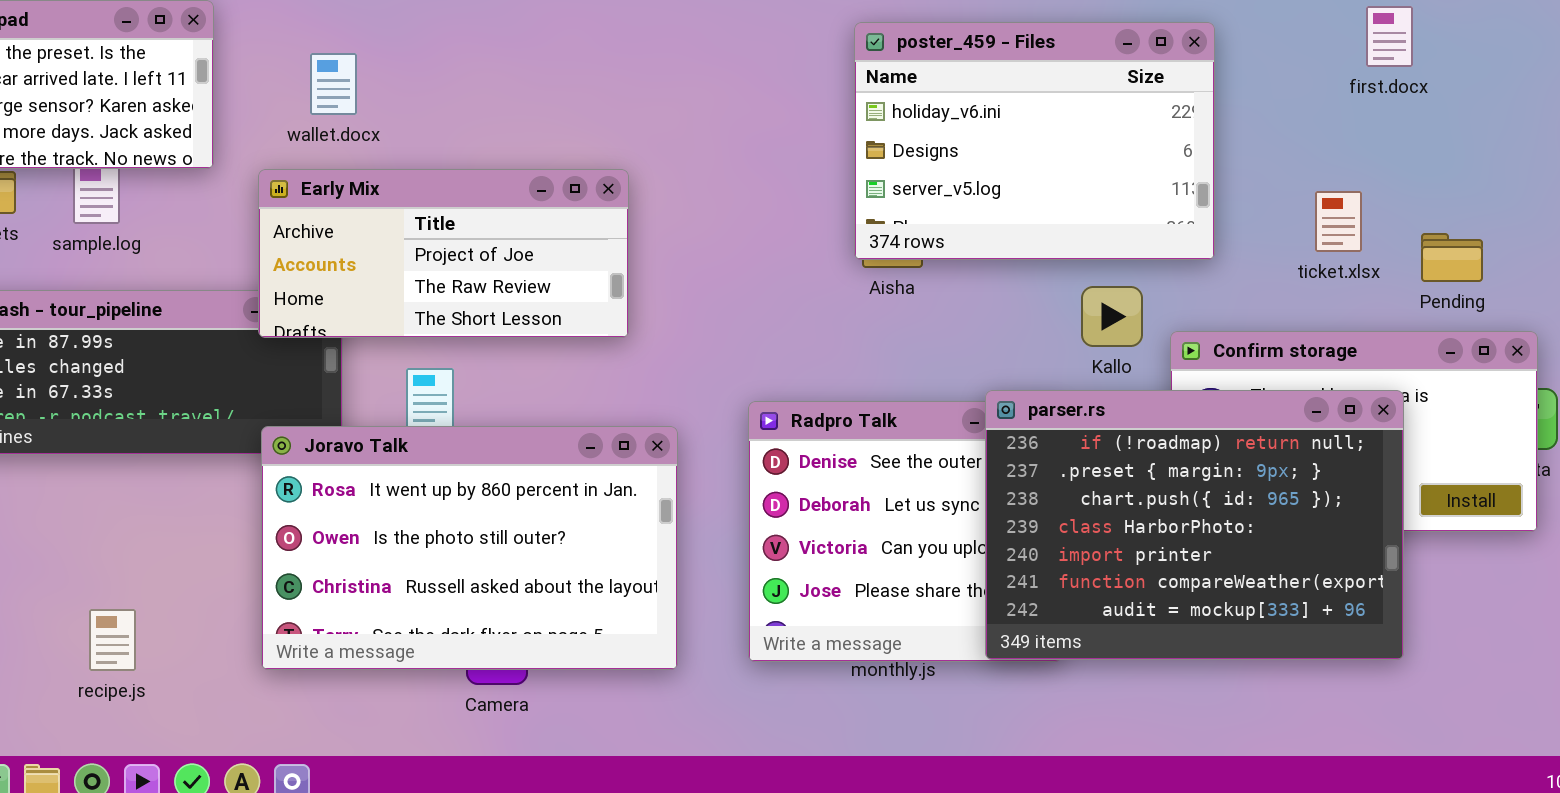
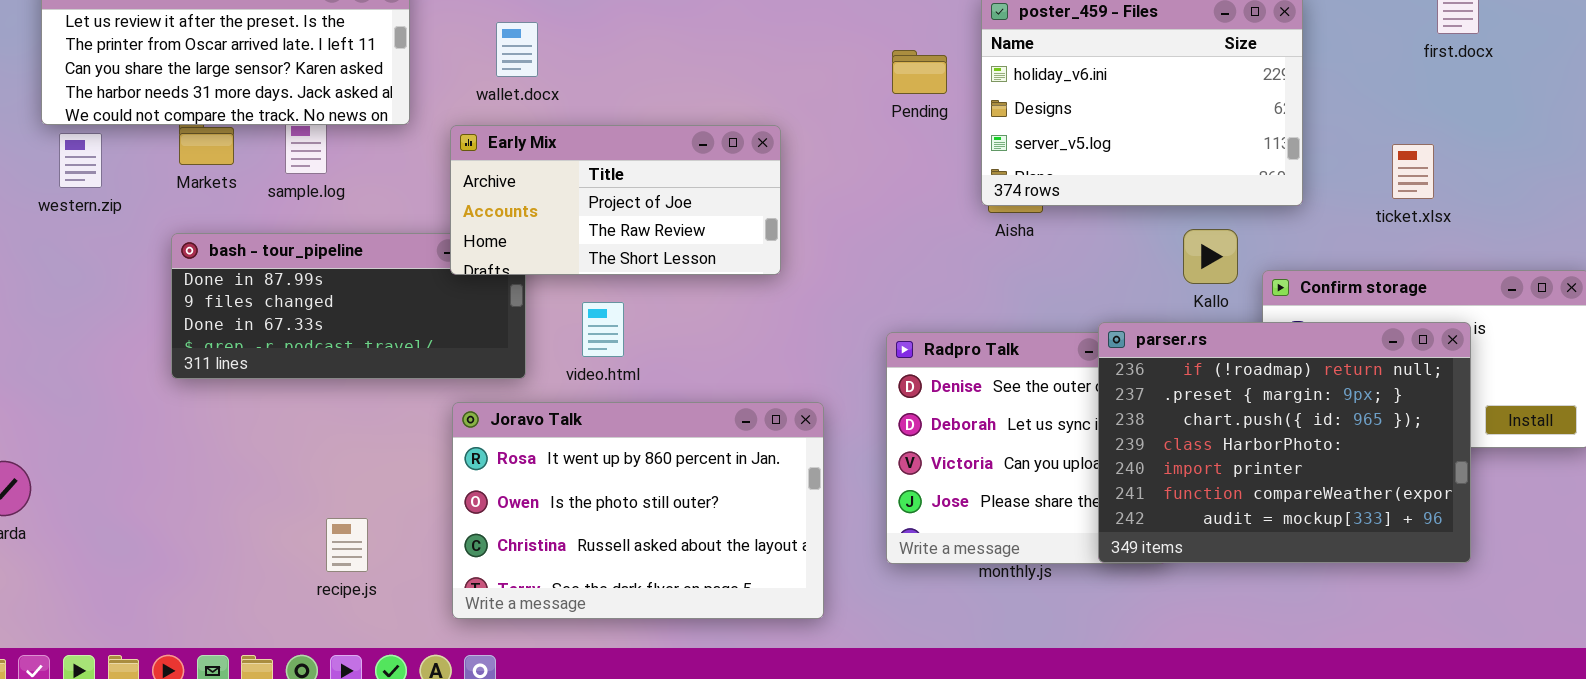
Pending: [1421,233,1483,282] -> [892,50,947,94], moved
Joravo Talk: [261,426,678,670] -> [452,402,824,619], moved
recipe.js: [89,609,136,671] -> [326,518,368,572], moved

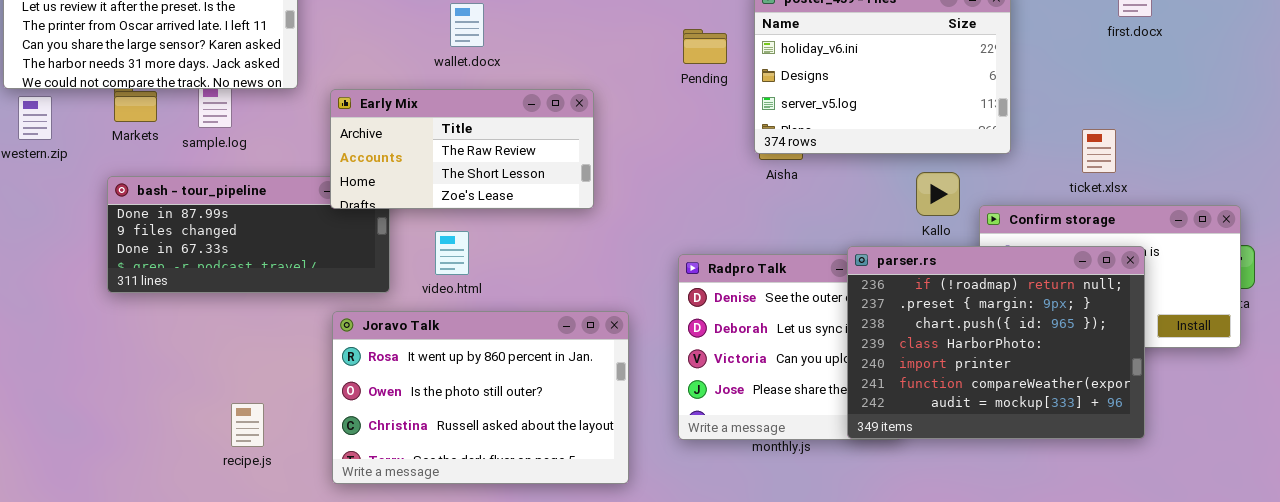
wallet.docx: [496,22,538,77] -> [450,3,484,47], moved
Early Mix: [450,125,781,275] -> [330,89,594,209], scrolled down 1 row
ticket.xlsx: [1392,144,1434,199] -> [1082,129,1116,173], moved

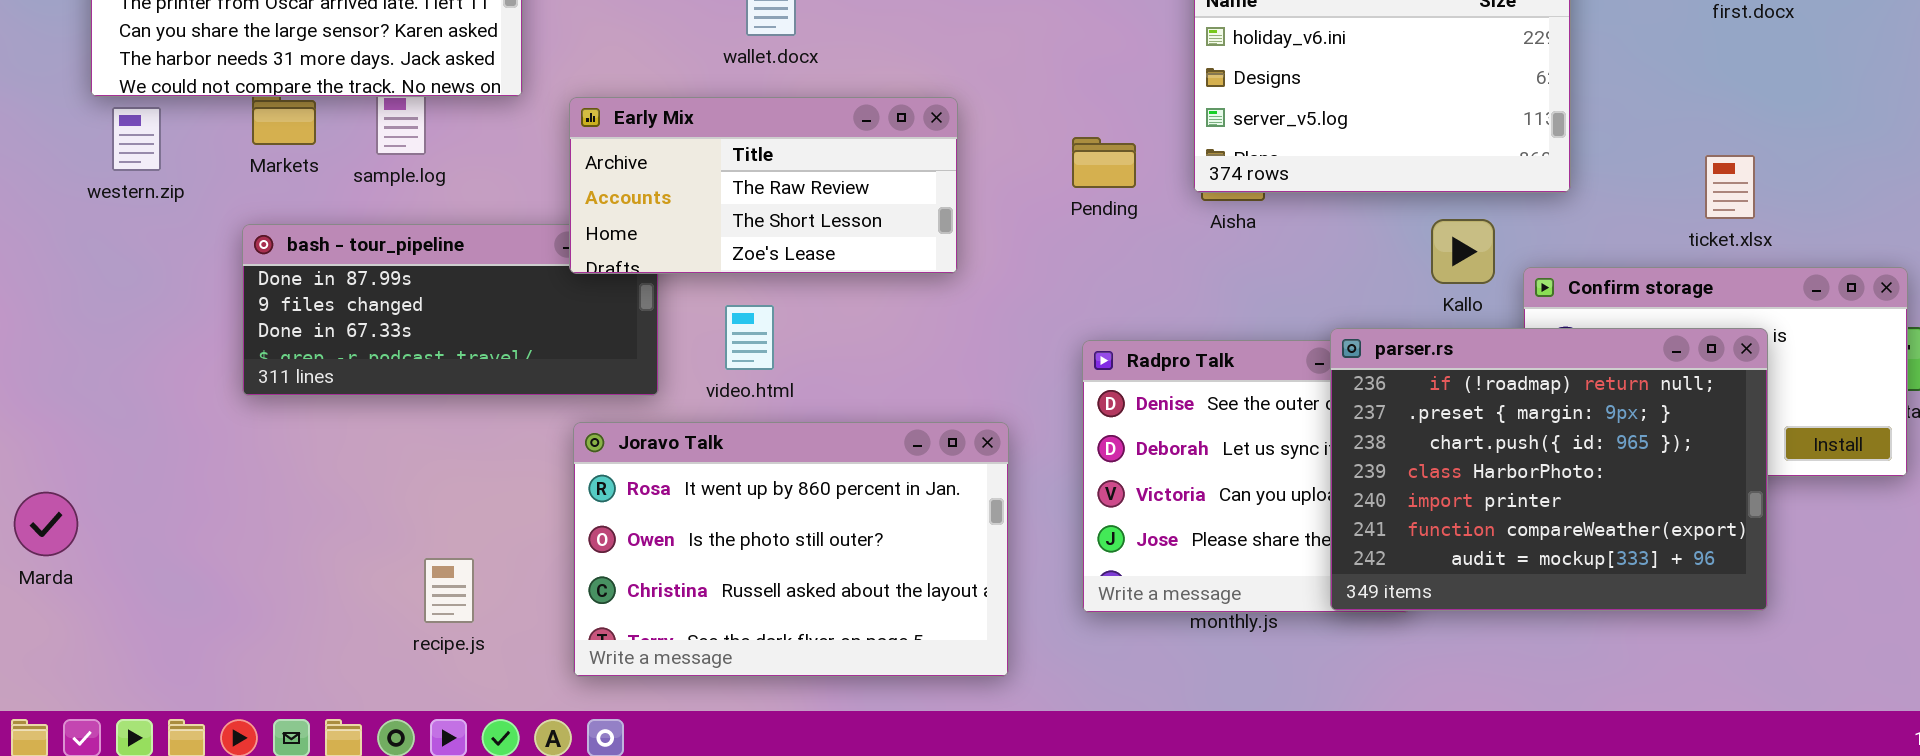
Pending: [683,29,727,64] -> [1072,137,1136,188], moved
ticket.xlsx: [1082,129,1116,173] -> [1705,155,1755,219], moved

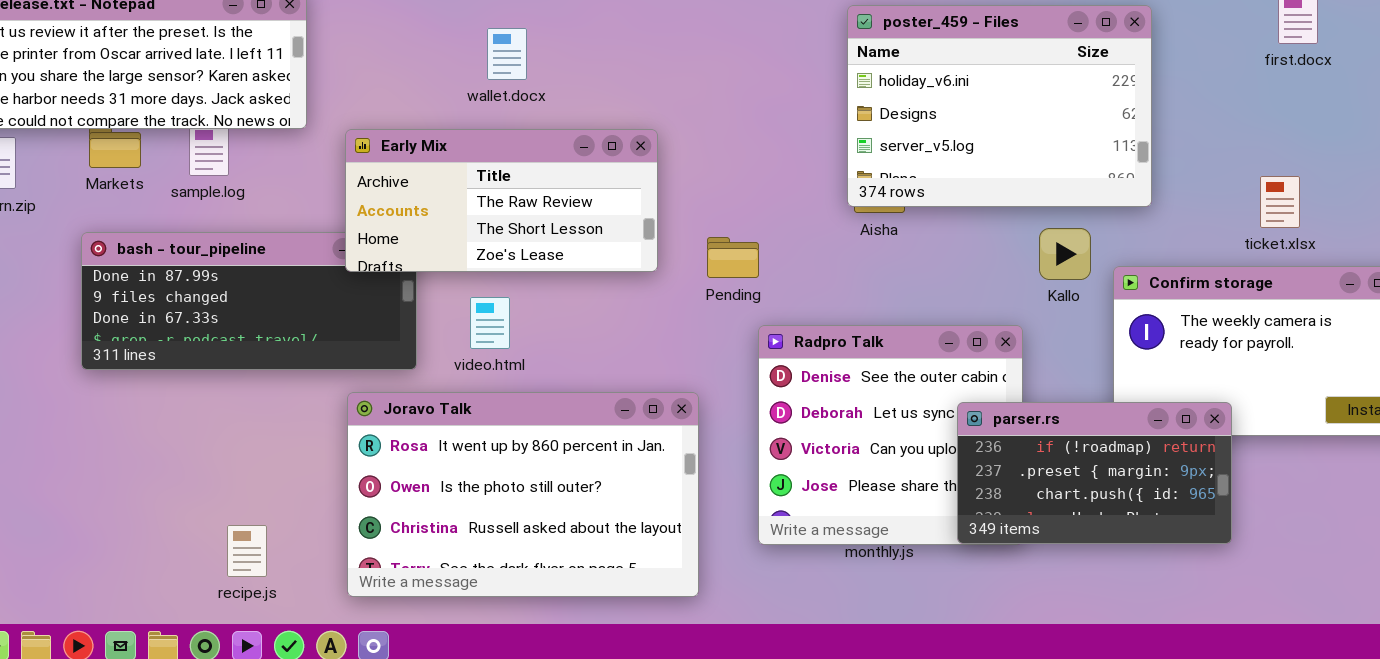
Pending: [1072,137,1136,188] -> [707,237,759,278], moved
parser.rs: [1330,328,1768,611] -> [957,402,1232,544], resized
recipe.js: [424,558,474,623] -> [227,525,267,577], moved

